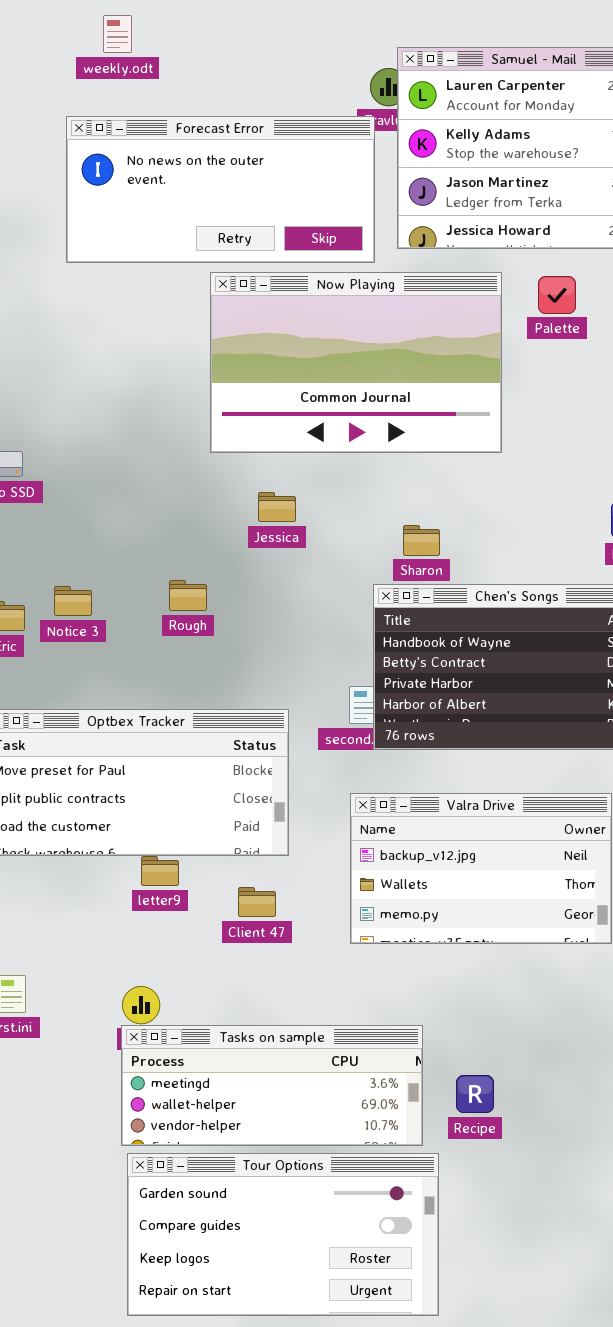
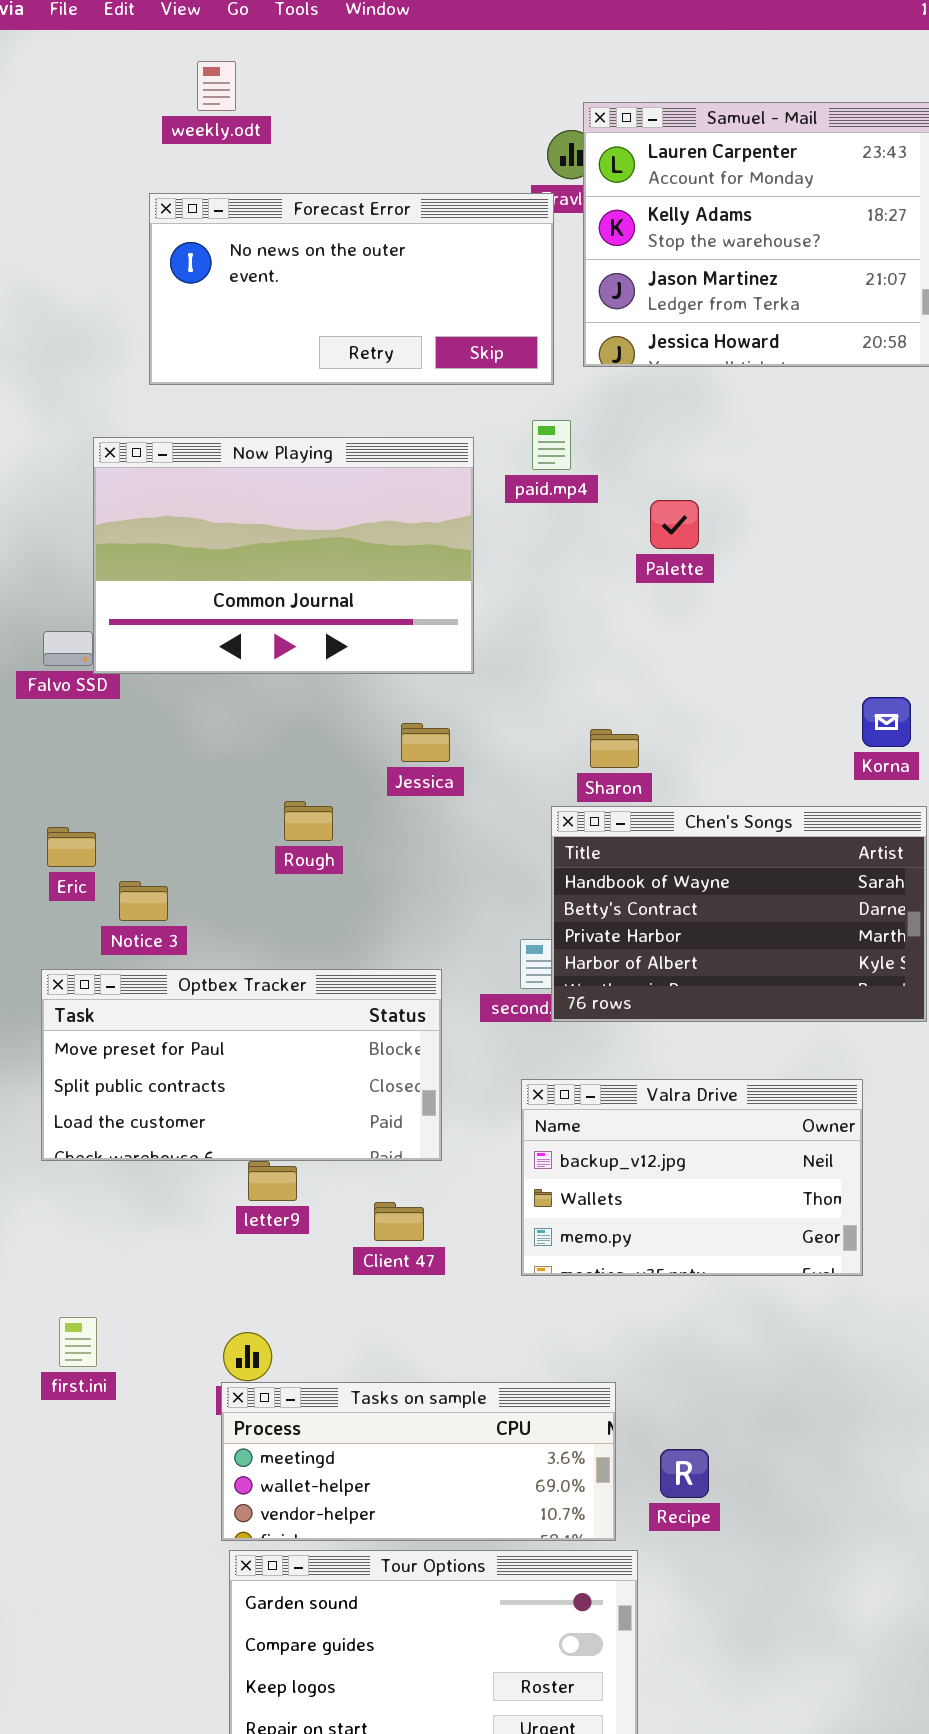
Now Playing: [210,272,502,453] -> [93,437,474,674], moved
Palette: [538,276,576,314] -> [650,500,699,549], moved
Jessica: [258,492,296,522] -> [401,723,450,762], moved
Notice 3: [54,586,92,616] -> [119,881,168,921], moved

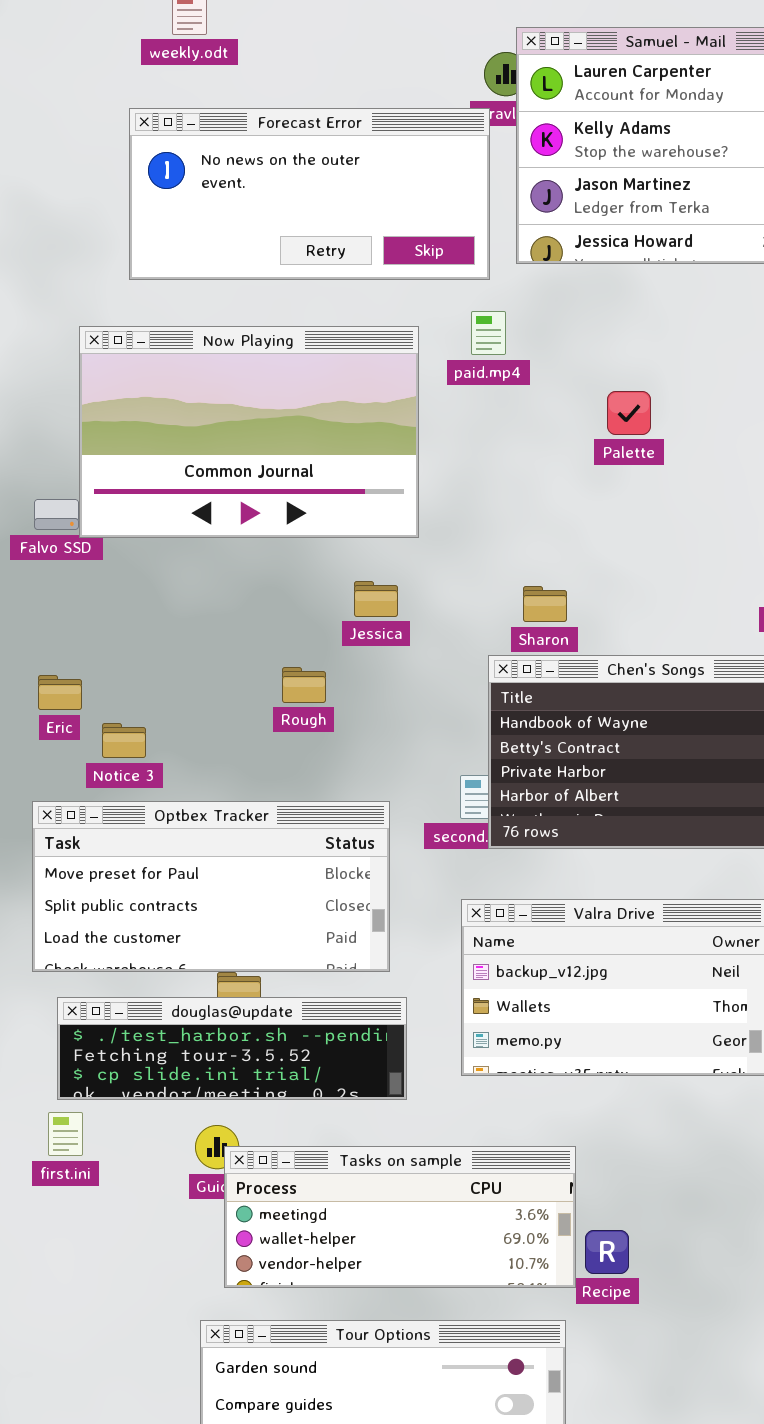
Palette: [650,500,699,549] -> [607,391,651,435], moved
Rough: [284,801,333,841] -> [282,667,326,703], moved
douglas@update: none -> [57,997,407,1100], opened
Tasks on sample: [221,1382,616,1541] -> [224,1146,576,1288], moved

